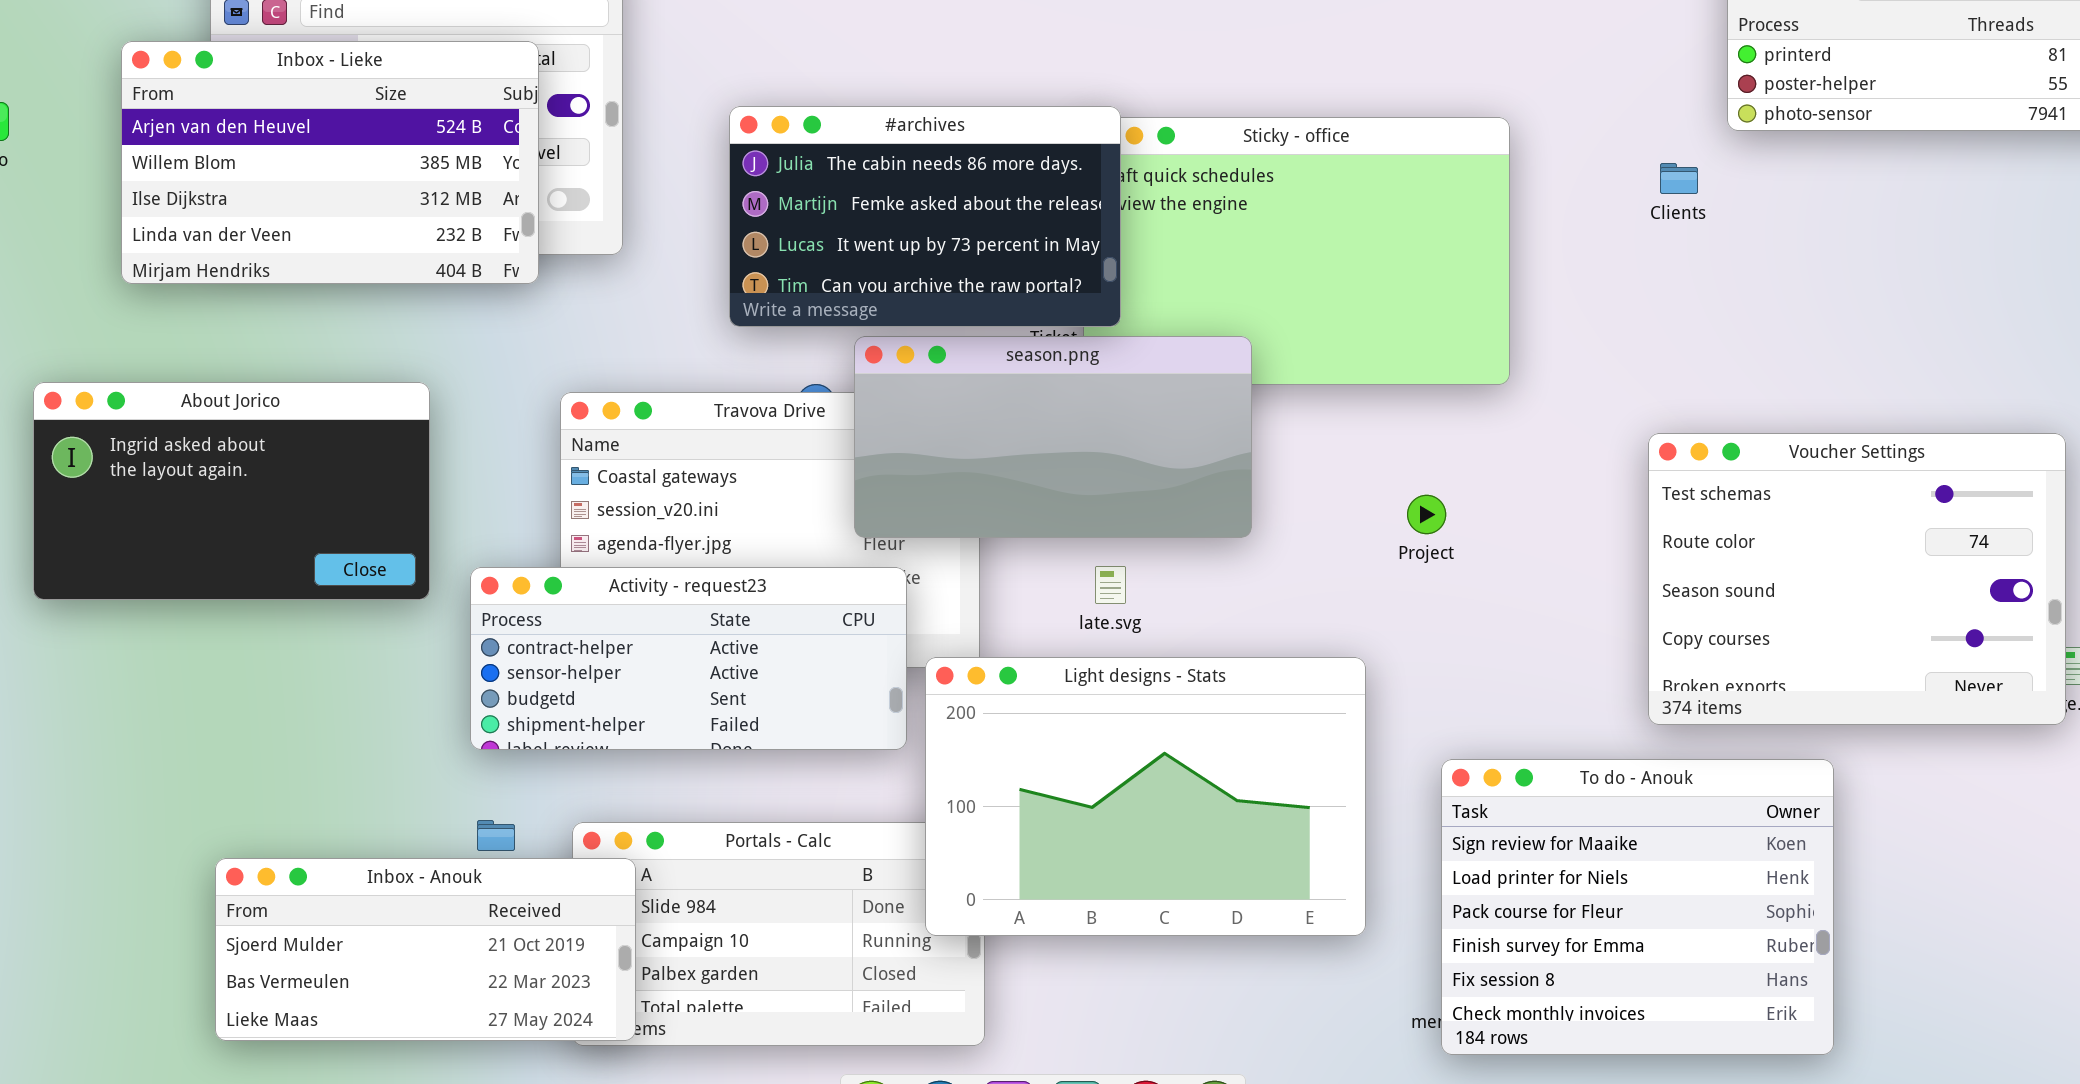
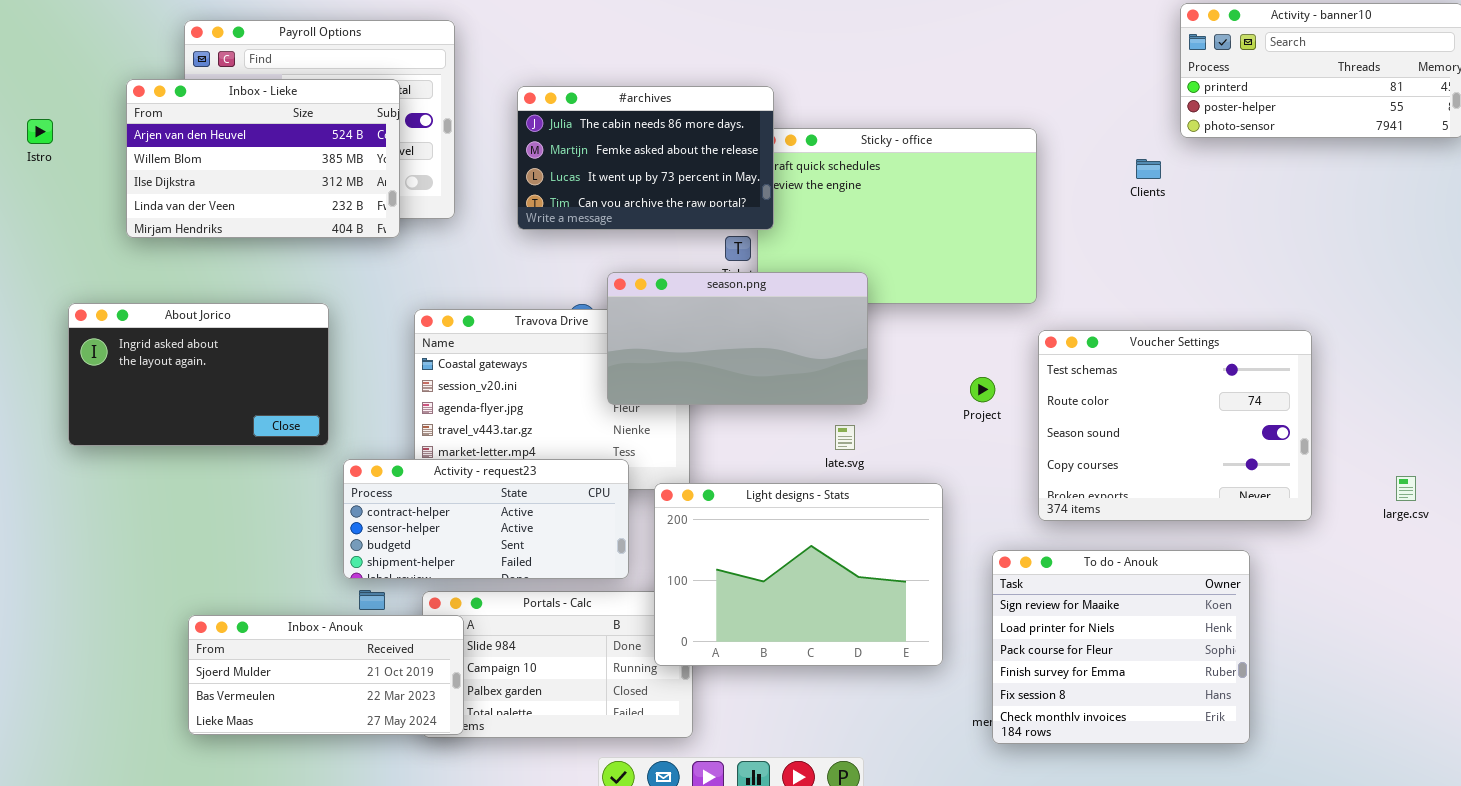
#archives: [729,106,1121,327] -> [517,86,774,230], moved
Voucher Settings: [1648,433,2066,725] -> [1038,330,1312,521], moved
late.svg: [1095,566,1126,604] -> [835,425,855,450], moved
Activity - request23: [470,567,907,750] -> [343,459,629,579], moved

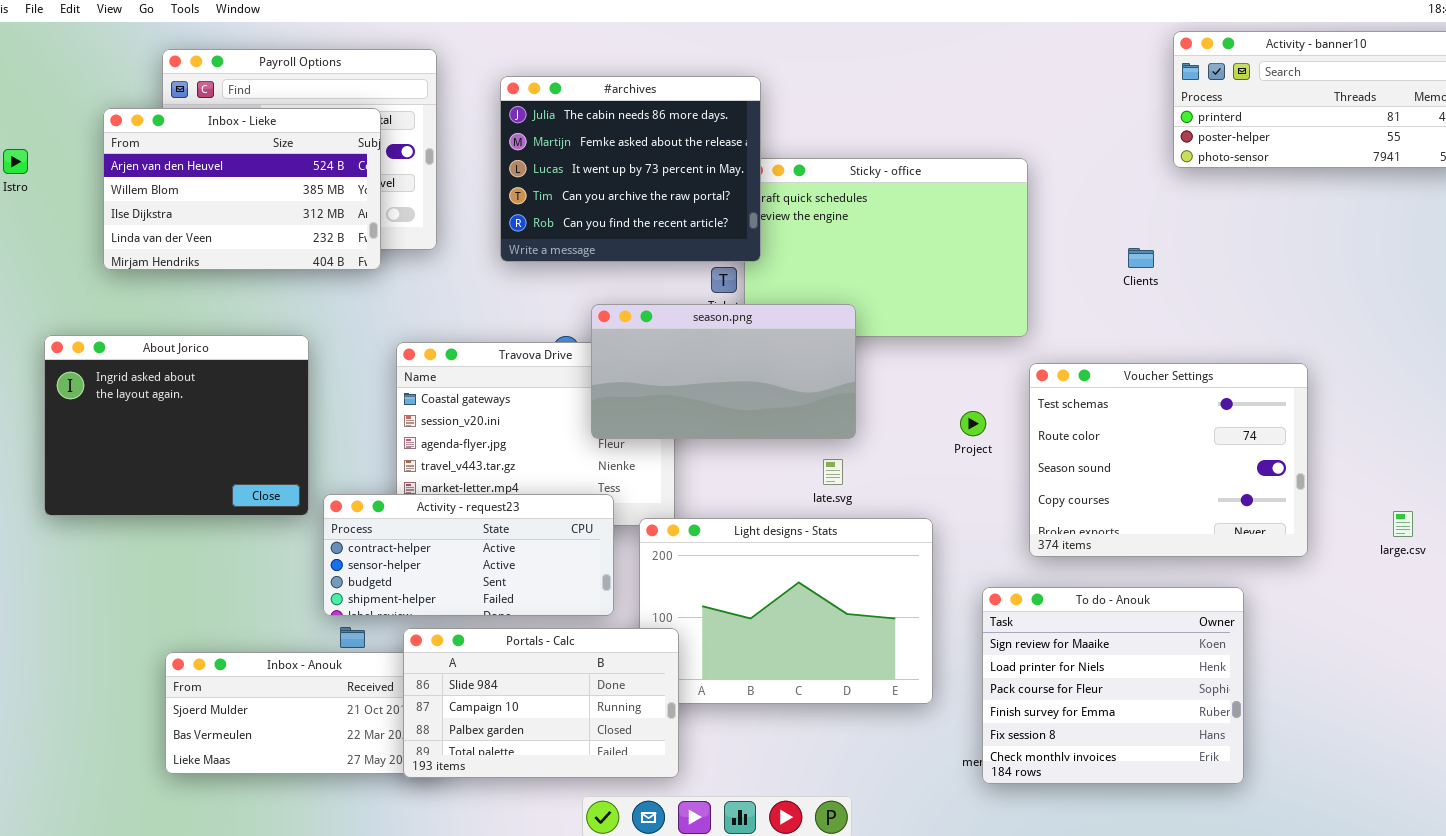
#archives: [517,86,774,230] -> [500,76,761,262], resized
Clients: [1136,159,1161,179] -> [1128,248,1154,268], moved
About Jorico: [68,303,329,446] -> [44,335,309,516], resized
Portals - Calc: [422,591,693,738] -> [403,628,679,778], raised

